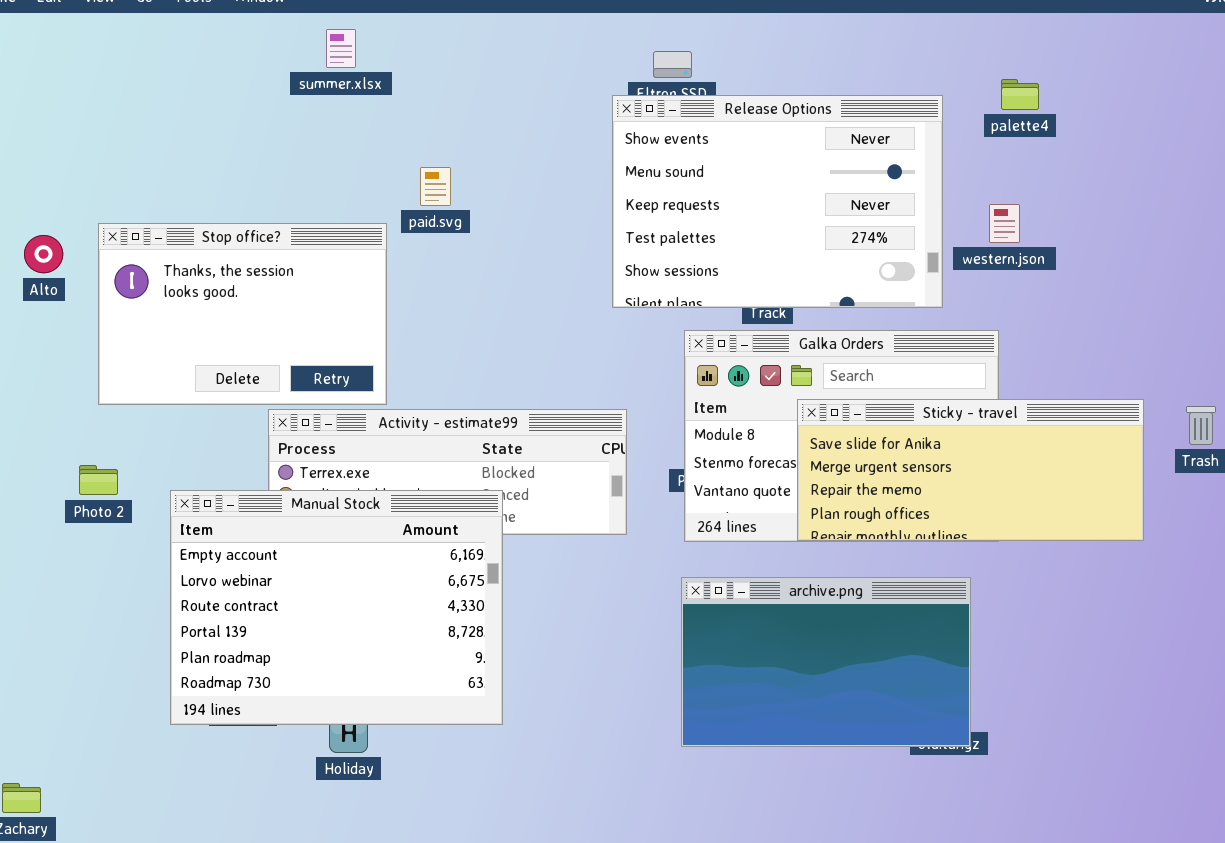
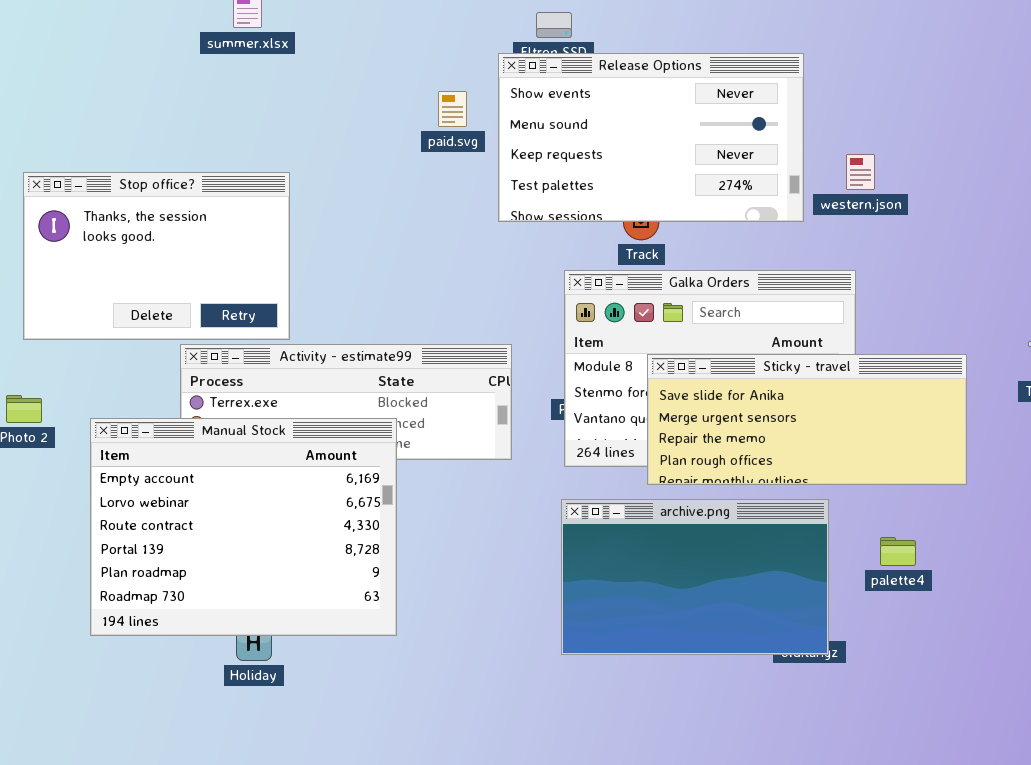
palette4: [1001,79,1039,110] -> [880,537,916,566], moved
Release Options: [612,95,943,308] -> [498,53,804,222], resized
paid.svg: [420,167,451,206] -> [438,91,467,127], moved
Sticky - travel: [797,399,1144,541] -> [647,354,967,485], moved

